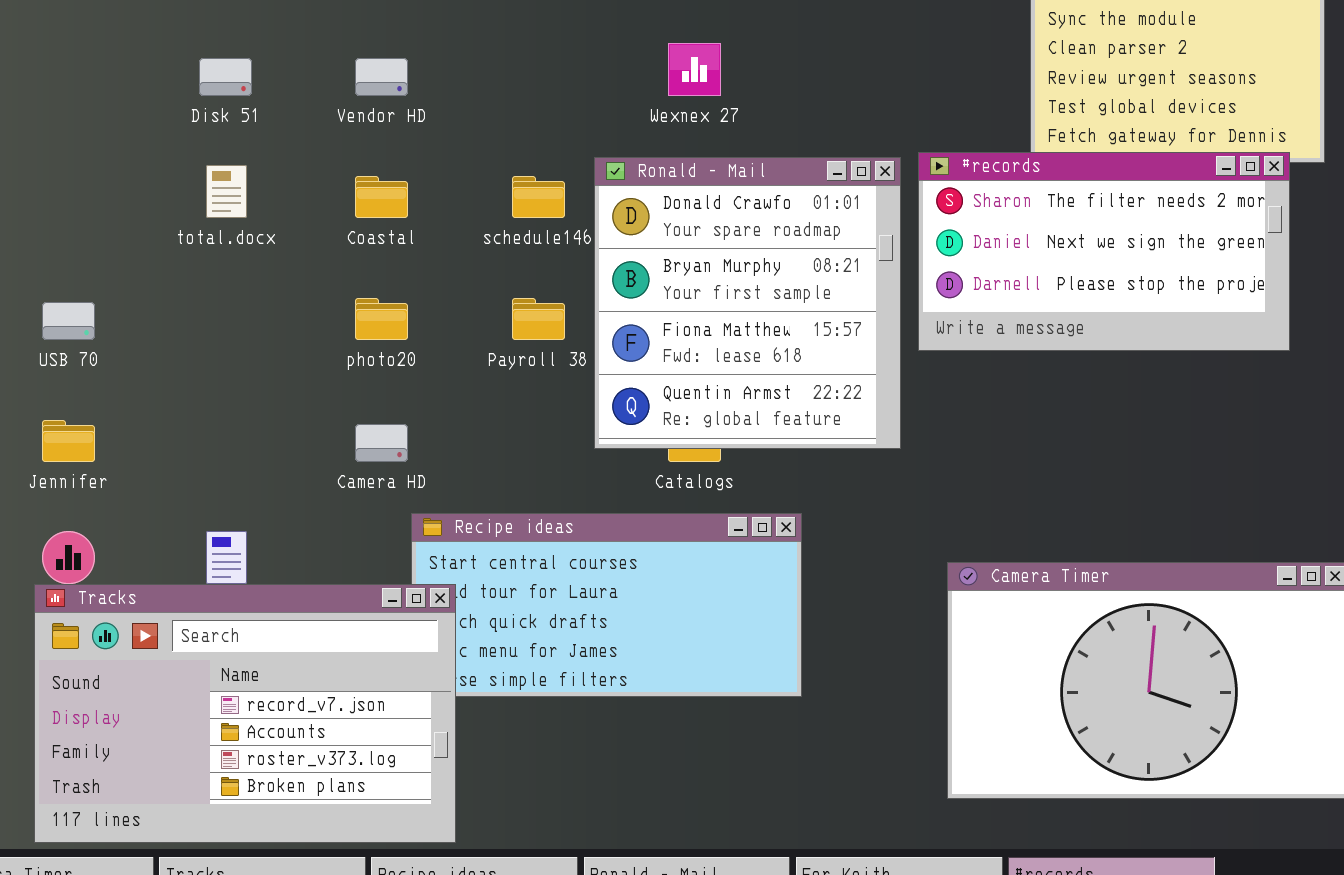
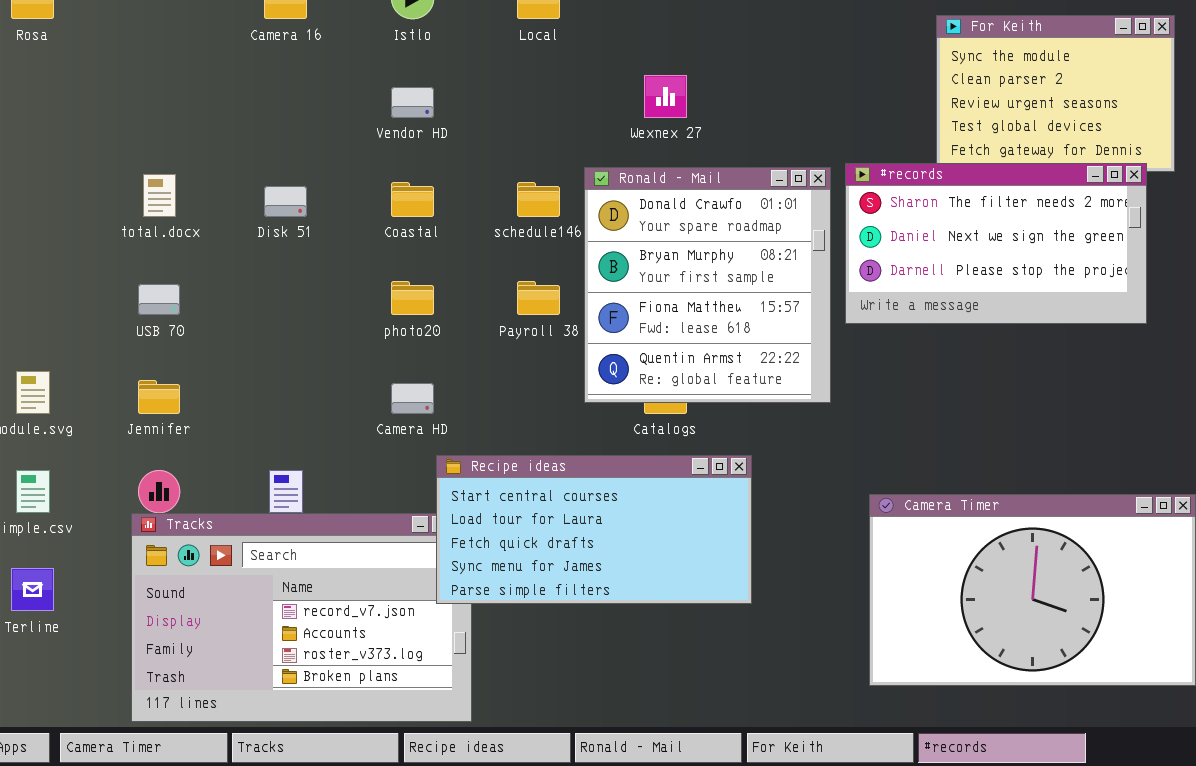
Disk 51: [199,58,252,96] -> [264,186,307,217], moved
total.docx: [206,165,247,218] -> [143,174,176,217], moved
Recipe ideas: [411,513,802,697] -> [436,455,752,604], raised

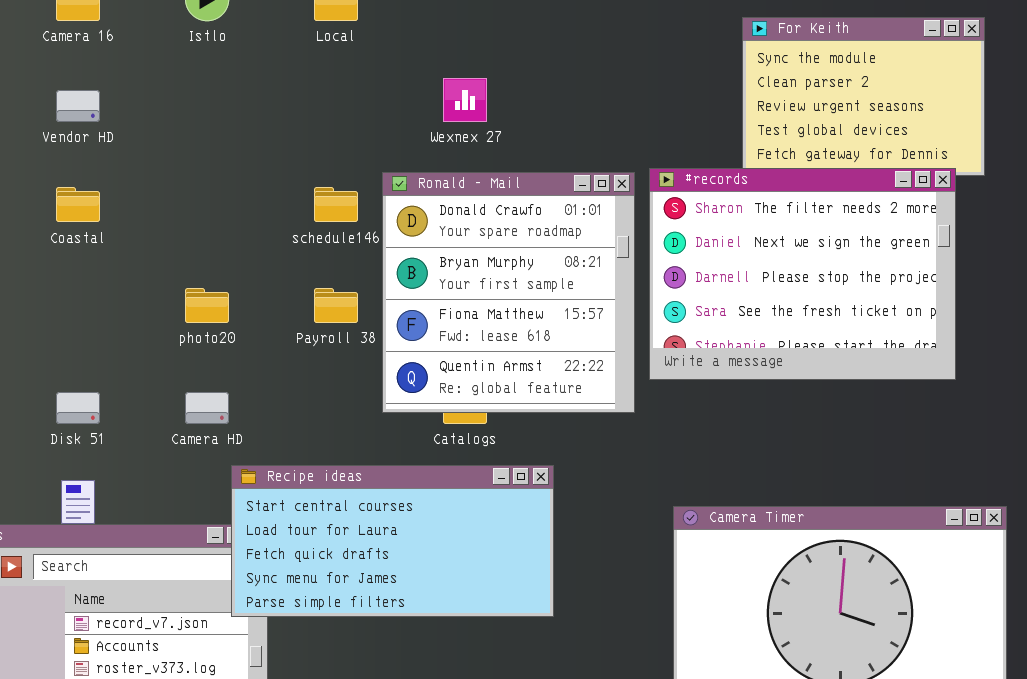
Vendor HD: [391,87,434,118] -> [56,90,100,122], moved
#records: [845,163,1147,324] -> [649,168,956,380], resized
Coastal: [391,182,434,217] -> [56,187,100,222], moved
Disk 51: [264,186,307,217] -> [56,392,100,424], moved

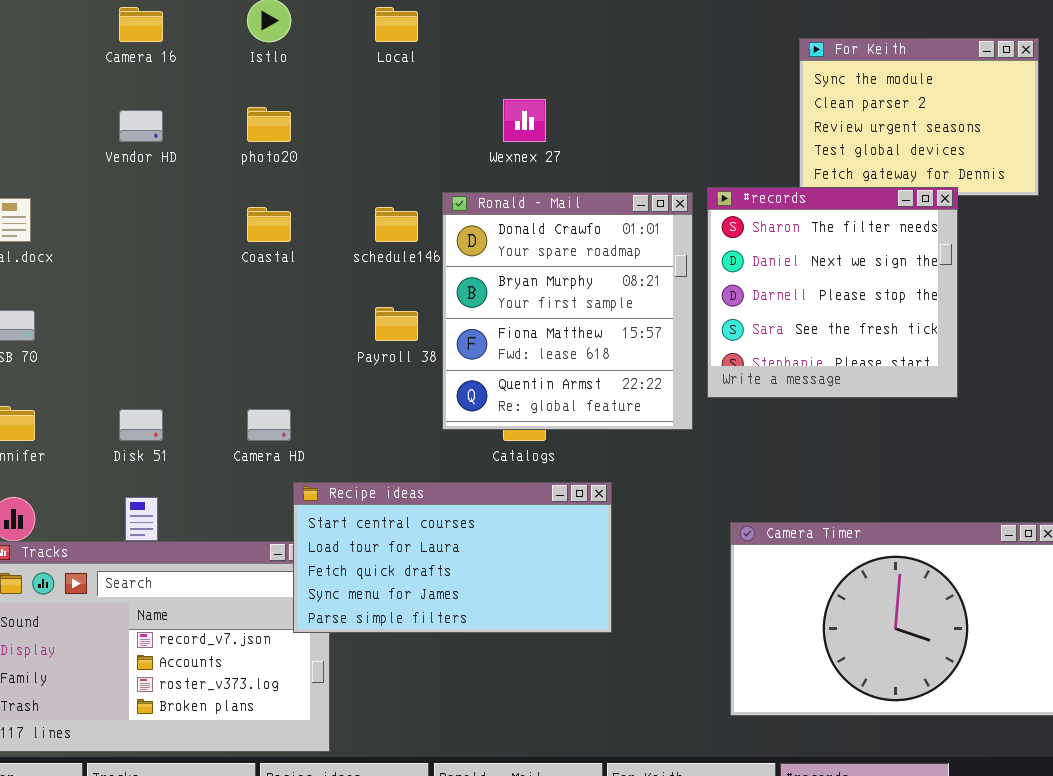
#records: [649,168,956,380] -> [707,187,958,398], resized
Coastal: [56,187,100,222] -> [247,207,291,242], moved
photo20: [185,288,229,323] -> [247,107,291,142], moved

